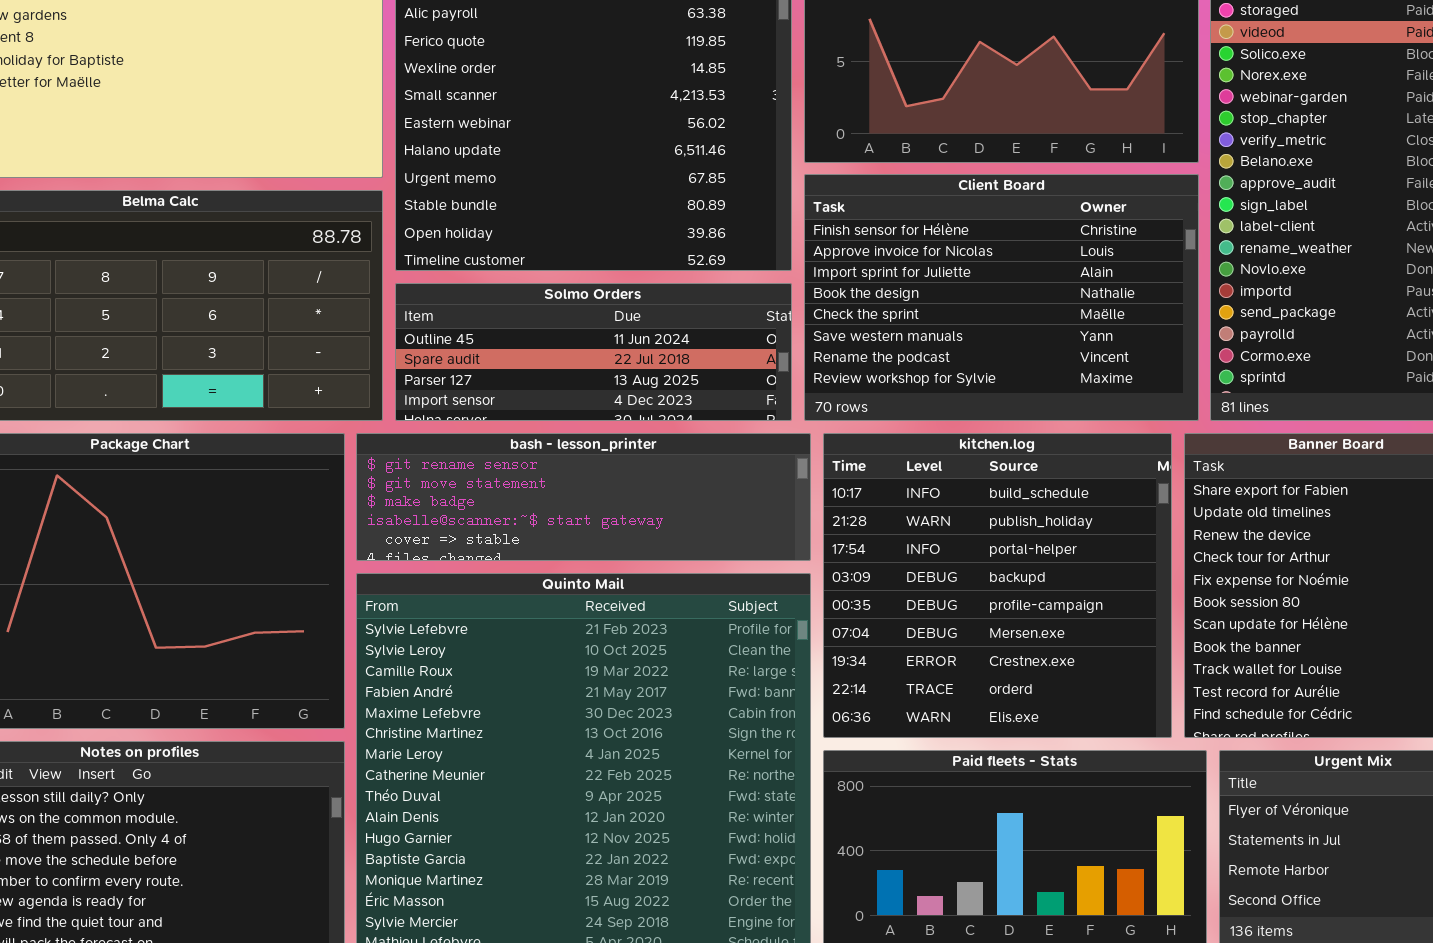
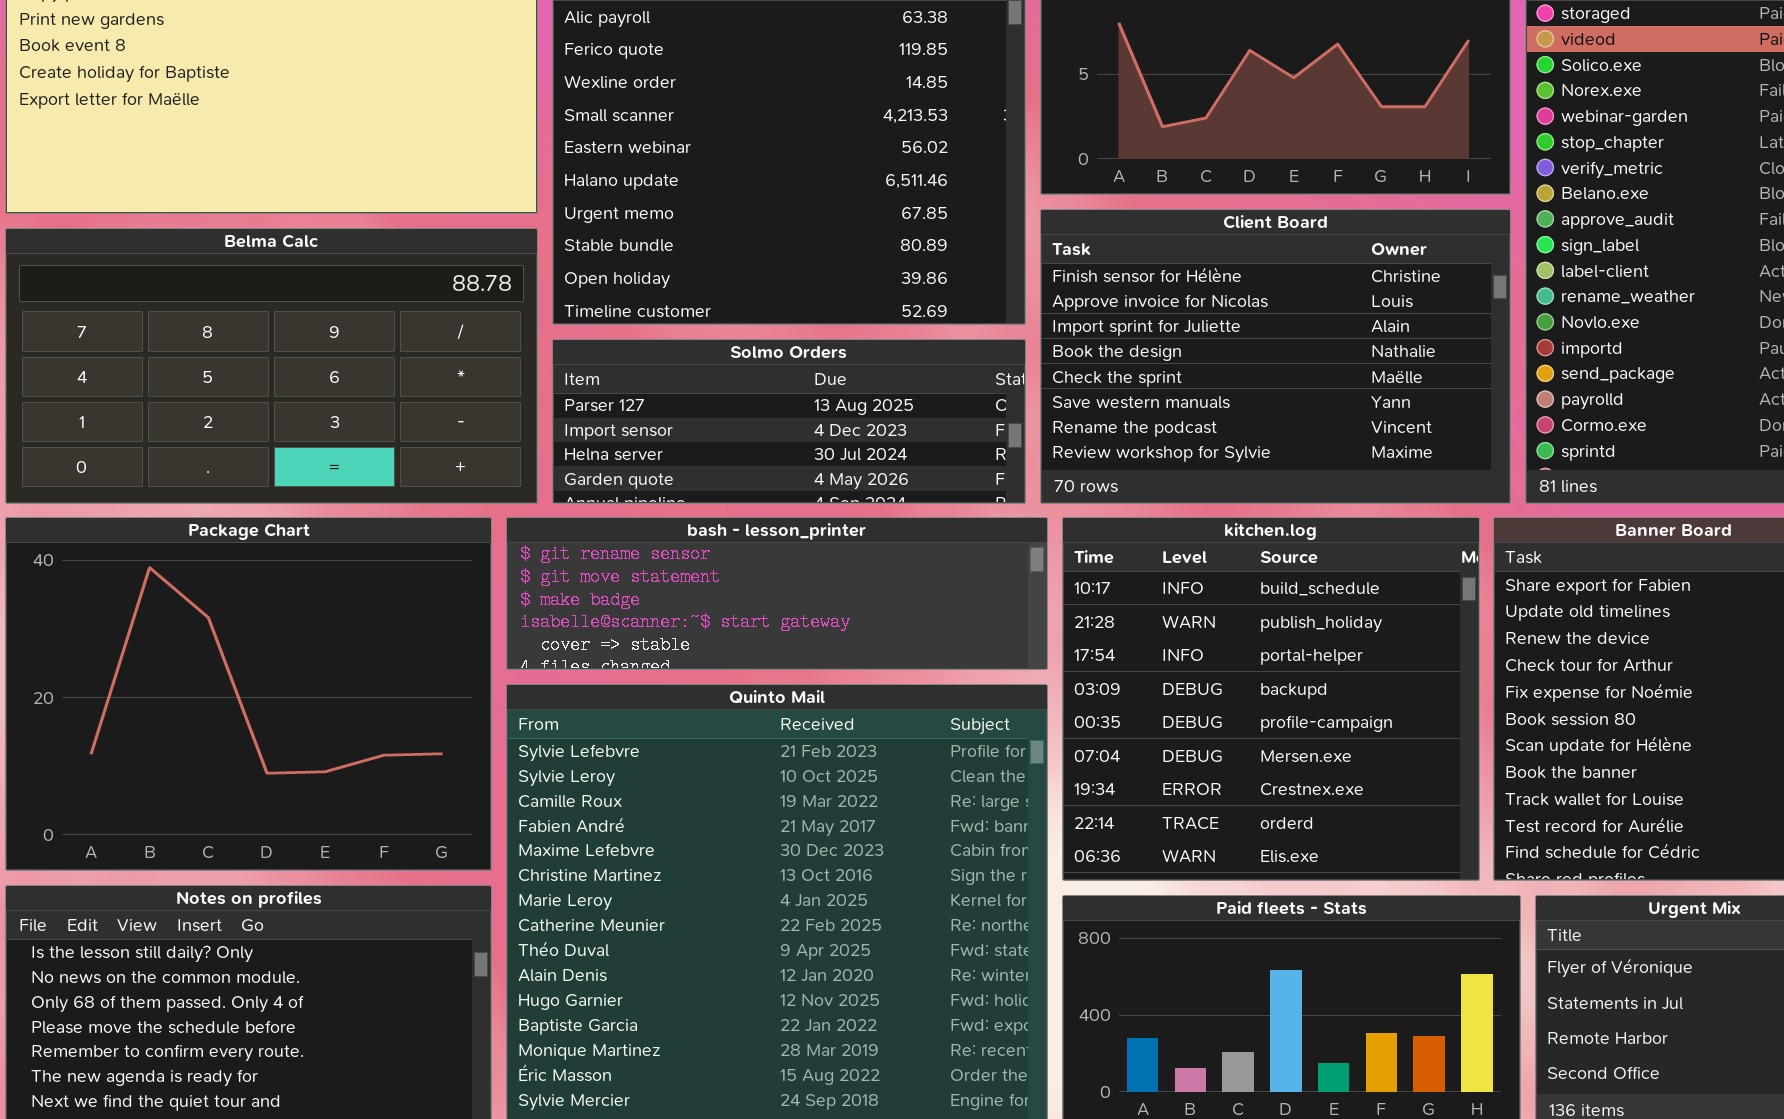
Solmo Orders: [395,283,792,421] -> [552,339,1026,504], scrolled down 2 rows

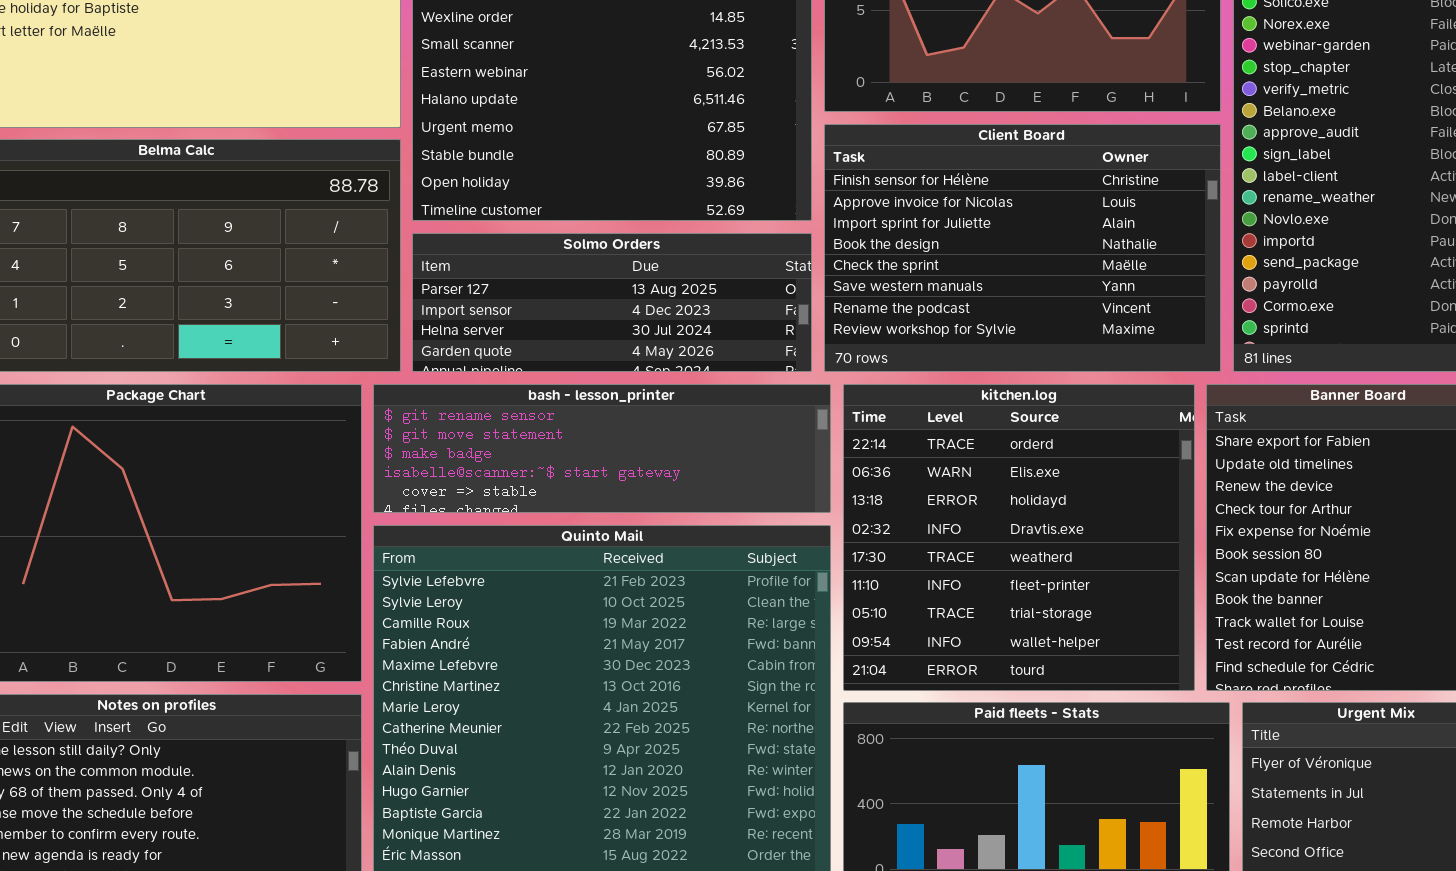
kitchen.log: [1062,517,1480,881] -> [843,384,1195,691], scrolled down 7 rows

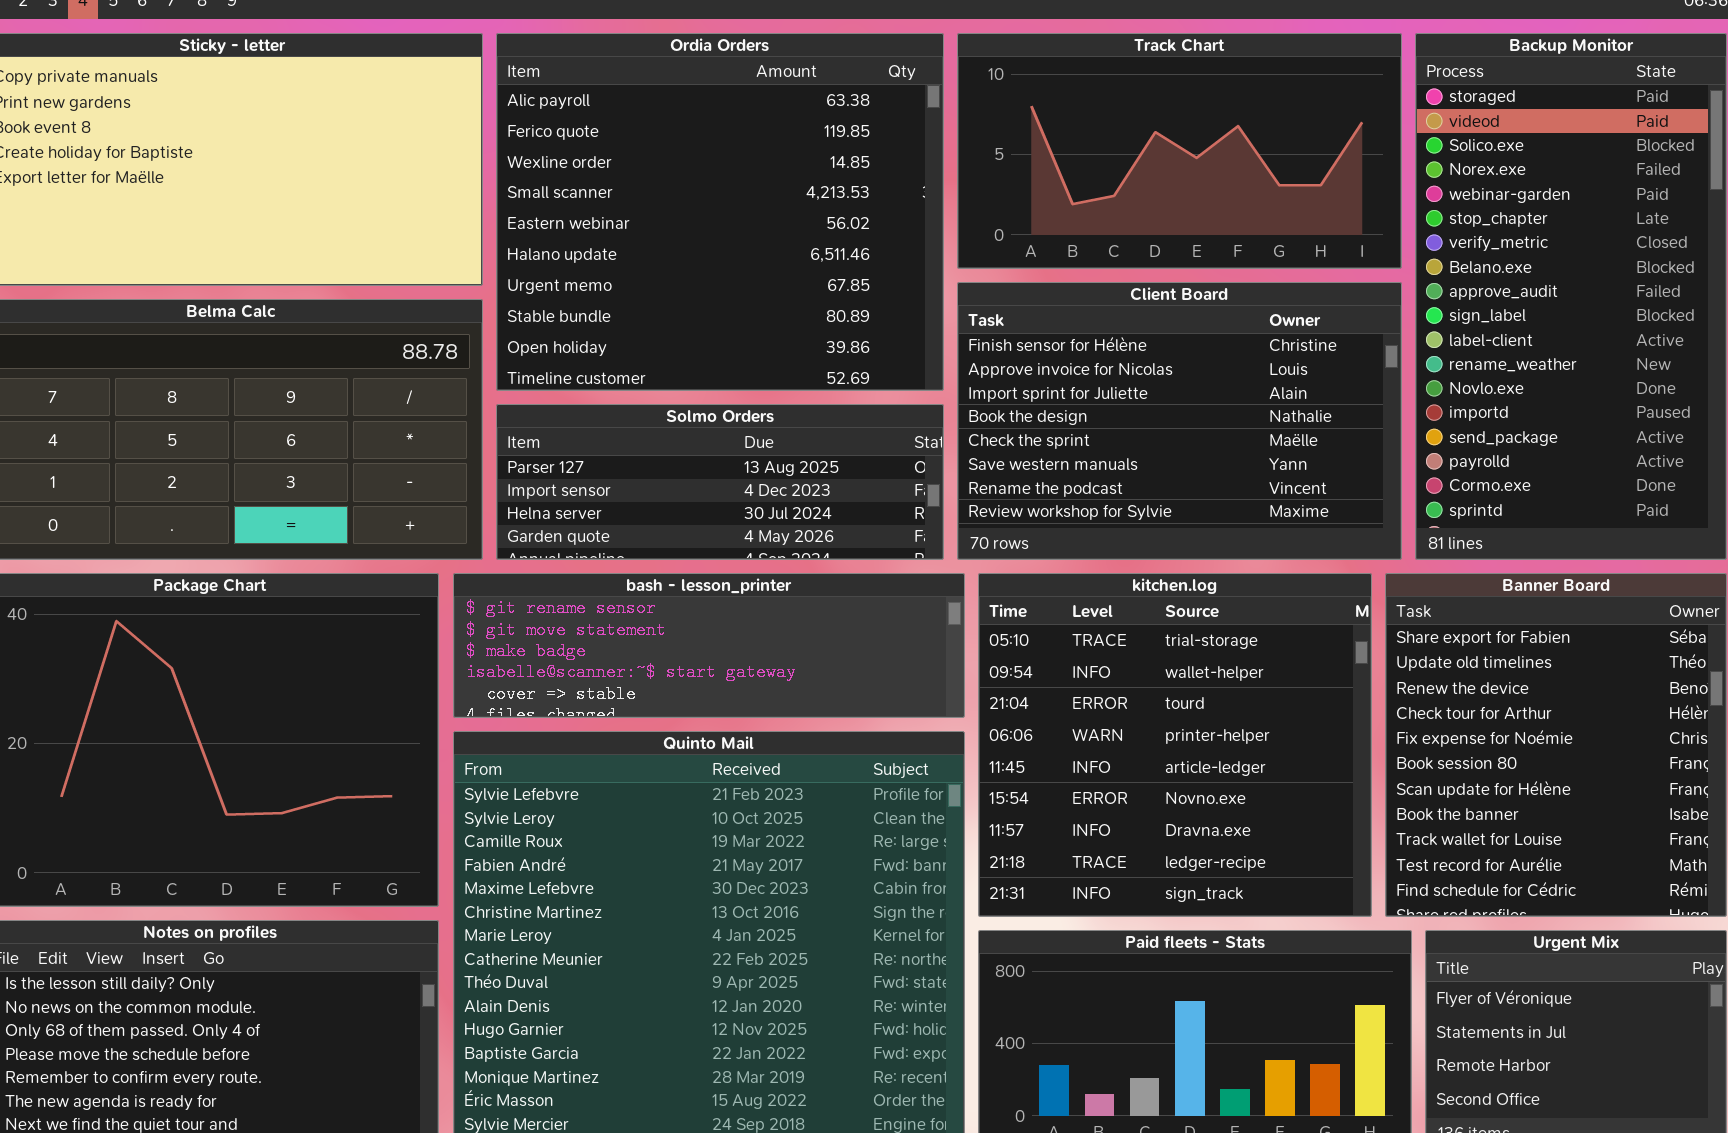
kitchen.log: [843,384,1195,691] -> [978,573,1372,917], scrolled down 6 rows

